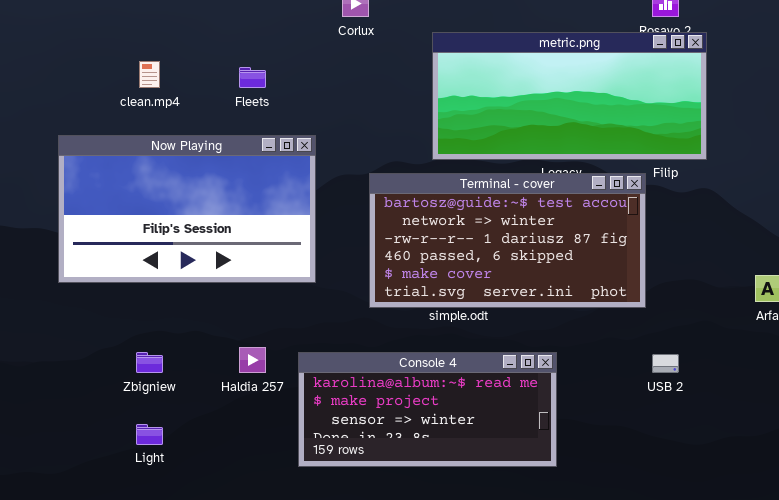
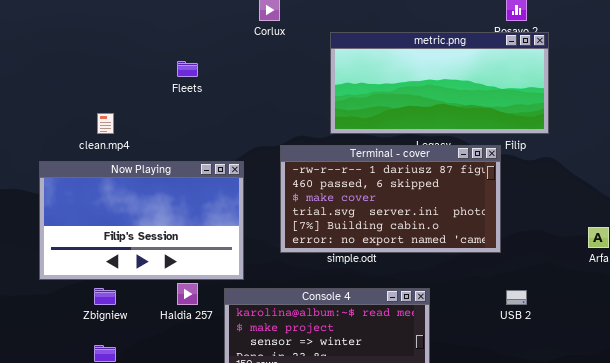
clean.mp4: [139,61,160,88] -> [97,113,114,134], moved
Now Playing: [58,135,316,283] -> [39,161,244,280], moved
Terminal - cover: [369,173,646,308] -> [280,145,501,253], scrolled down 2 rows

